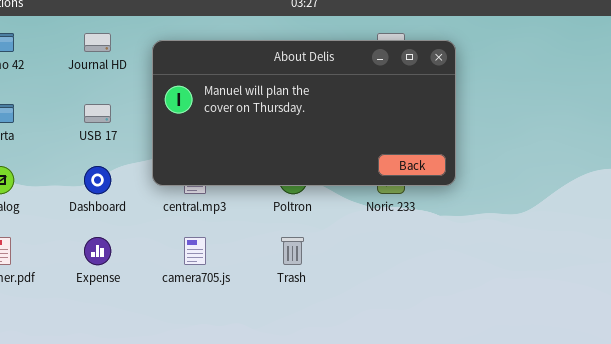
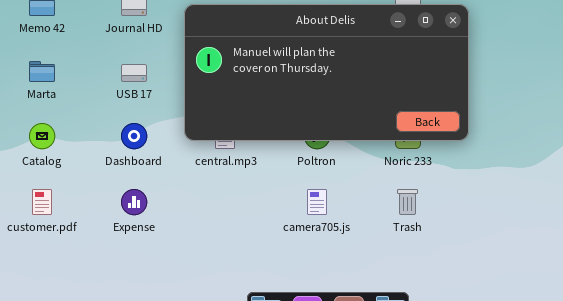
camera705.js: [184,237,206,265] -> [307,189,327,215], moved
Trash: [281,237,304,265] -> [397,189,418,215], moved

